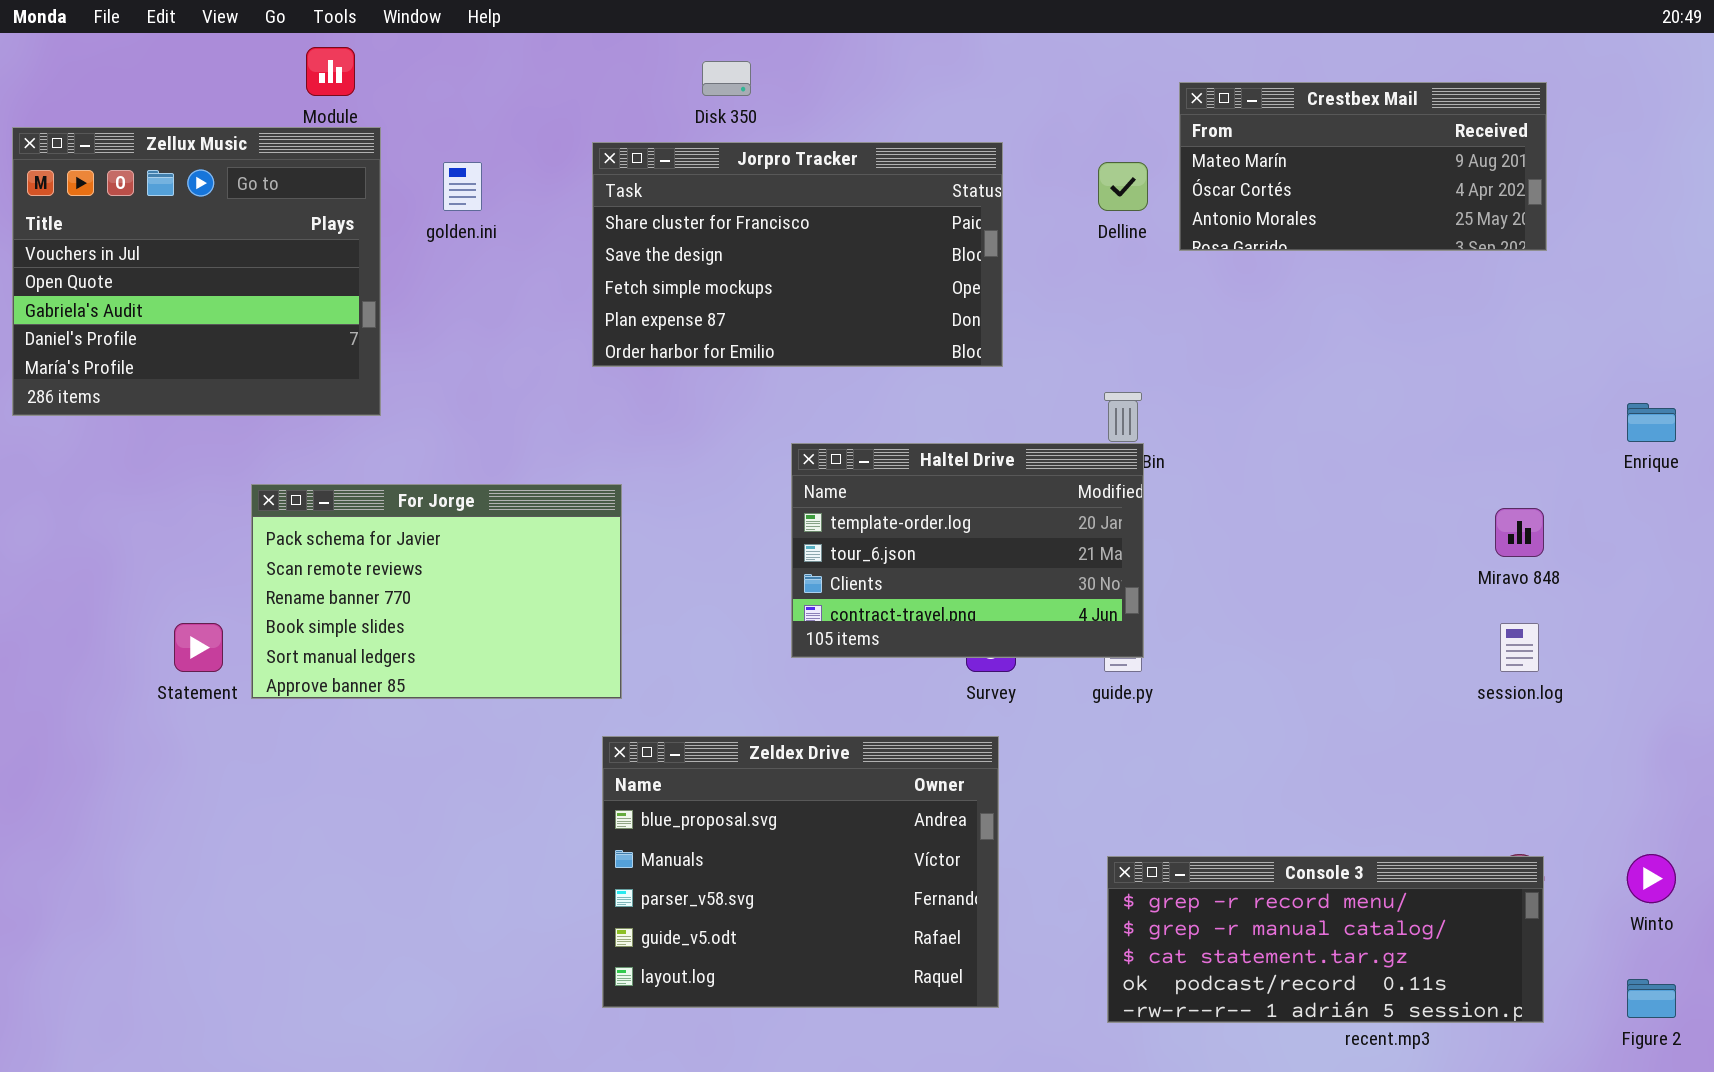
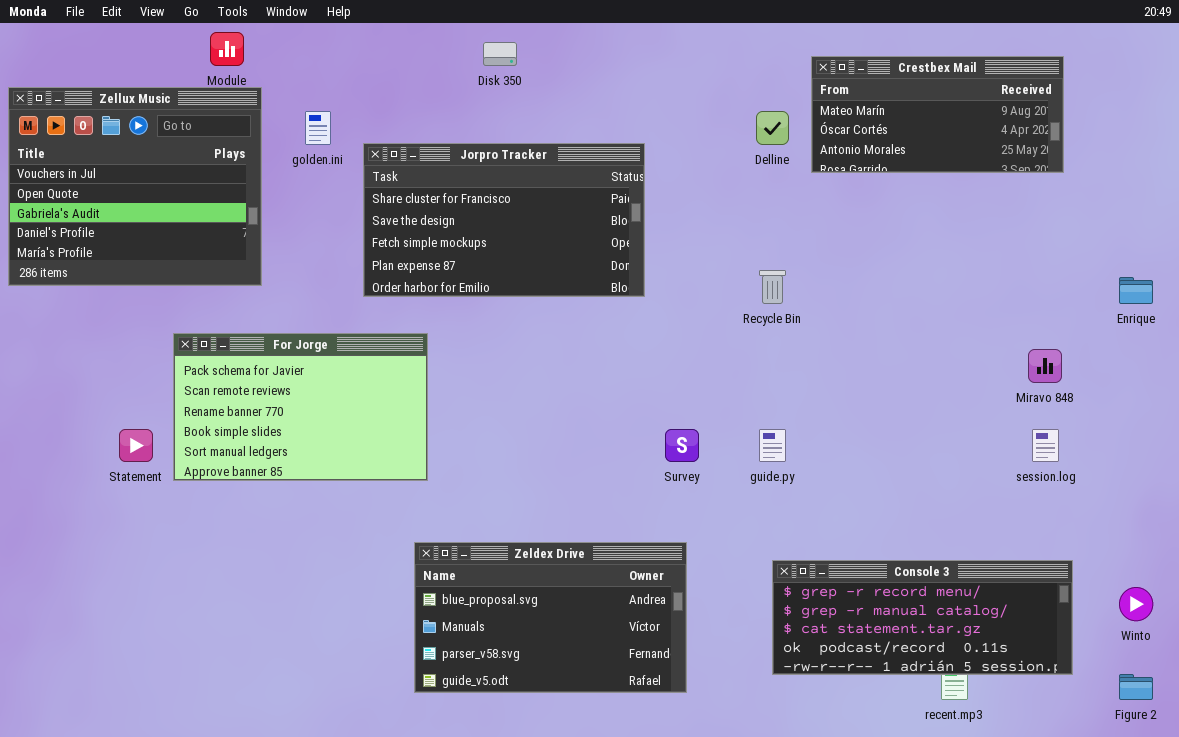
Jorpro Tracker: [592,142,1003,367] -> [363,143,645,297], moved
Haltel Drive: [791,443,1144,658] -> none, closed
Zeldex Drive: [602,736,999,1008] -> [414,542,687,693], resized
Console 3: [1107,856,1544,1023] -> [772,560,1073,675], moved

